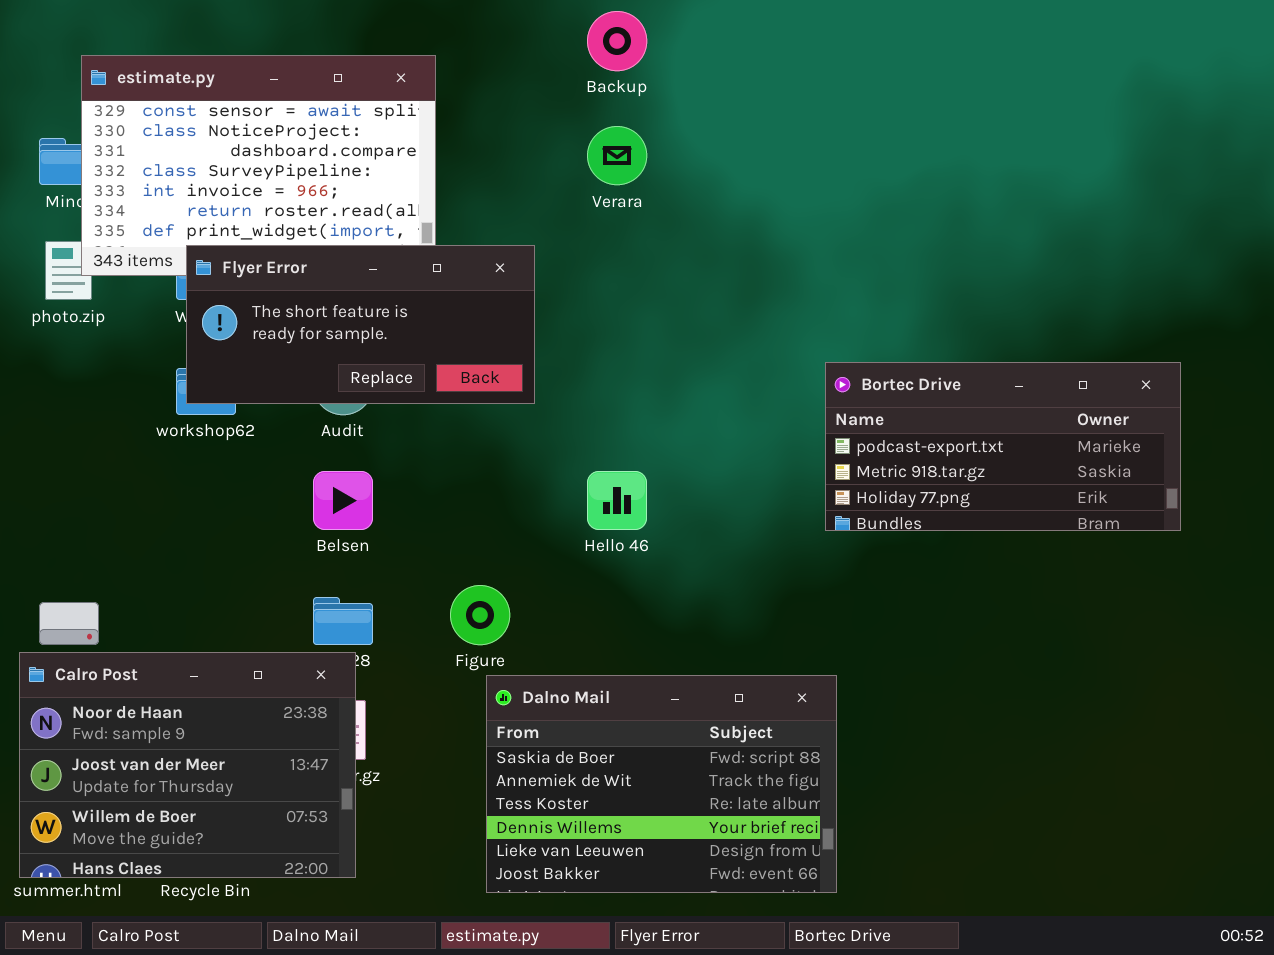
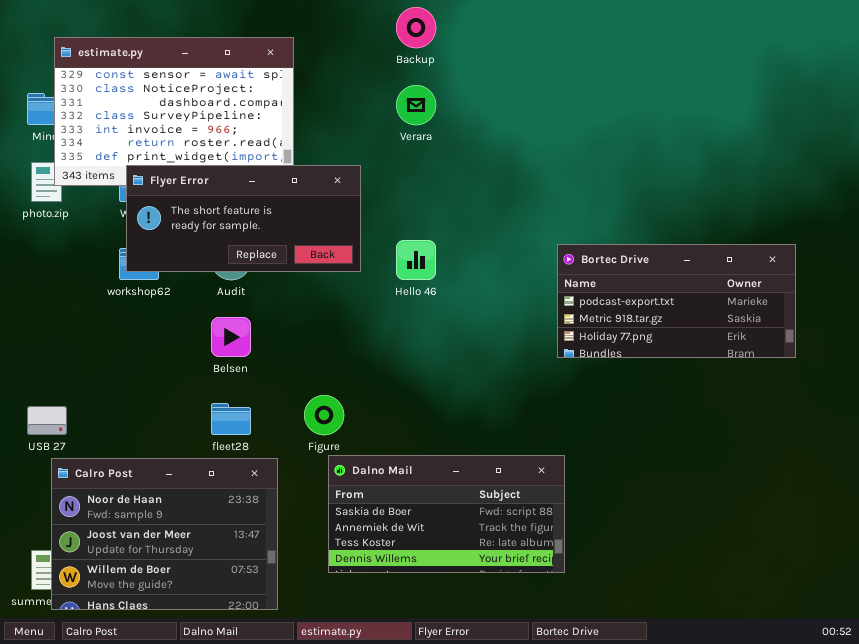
Hello 46: [587,471,647,530] -> [396,240,436,280], moved
Calro Post: [19,652,356,878] -> [51,458,278,610], moved
Dalno Mail: [486,675,837,893] -> [328,455,565,573], resized

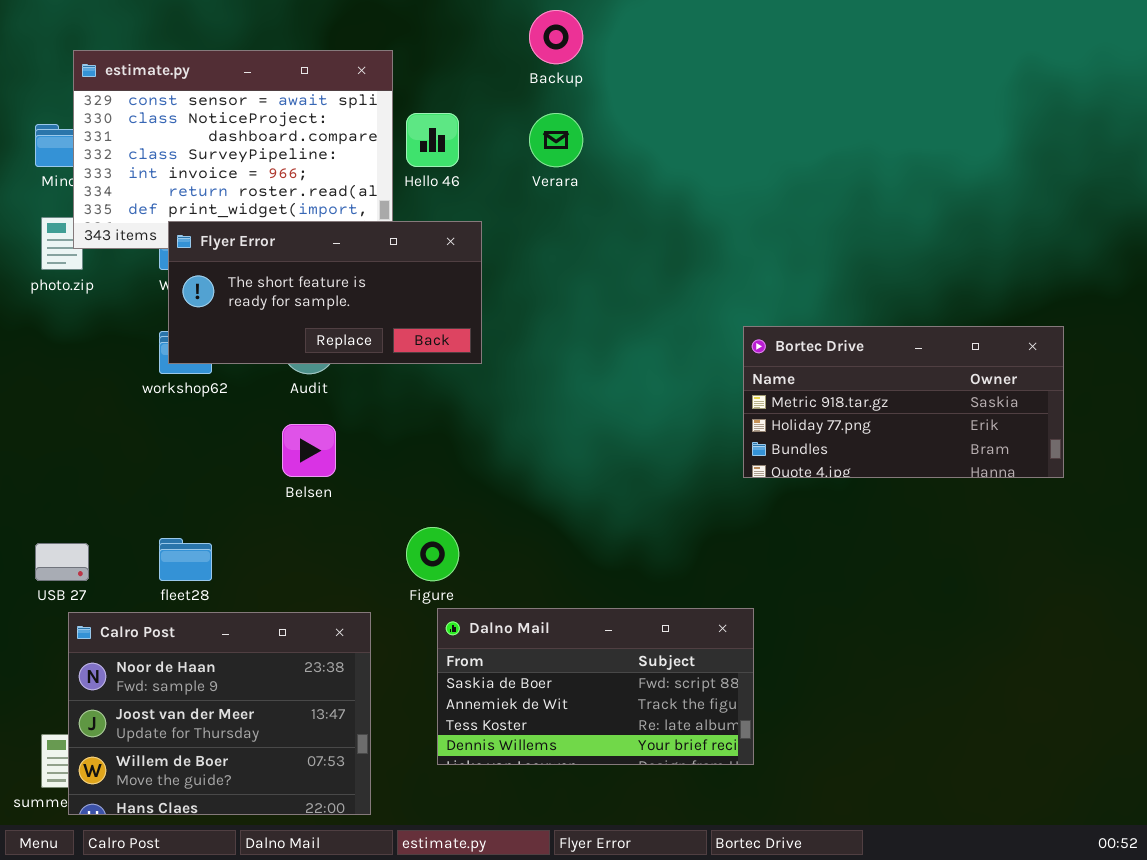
Hello 46: [396,240,436,280] -> [406,113,459,167], moved
Bortec Drive: [557,244,796,358] -> [743,326,1064,478], scrolled down 1 row
fleet28: [211,403,251,435] -> [159,538,212,581], moved

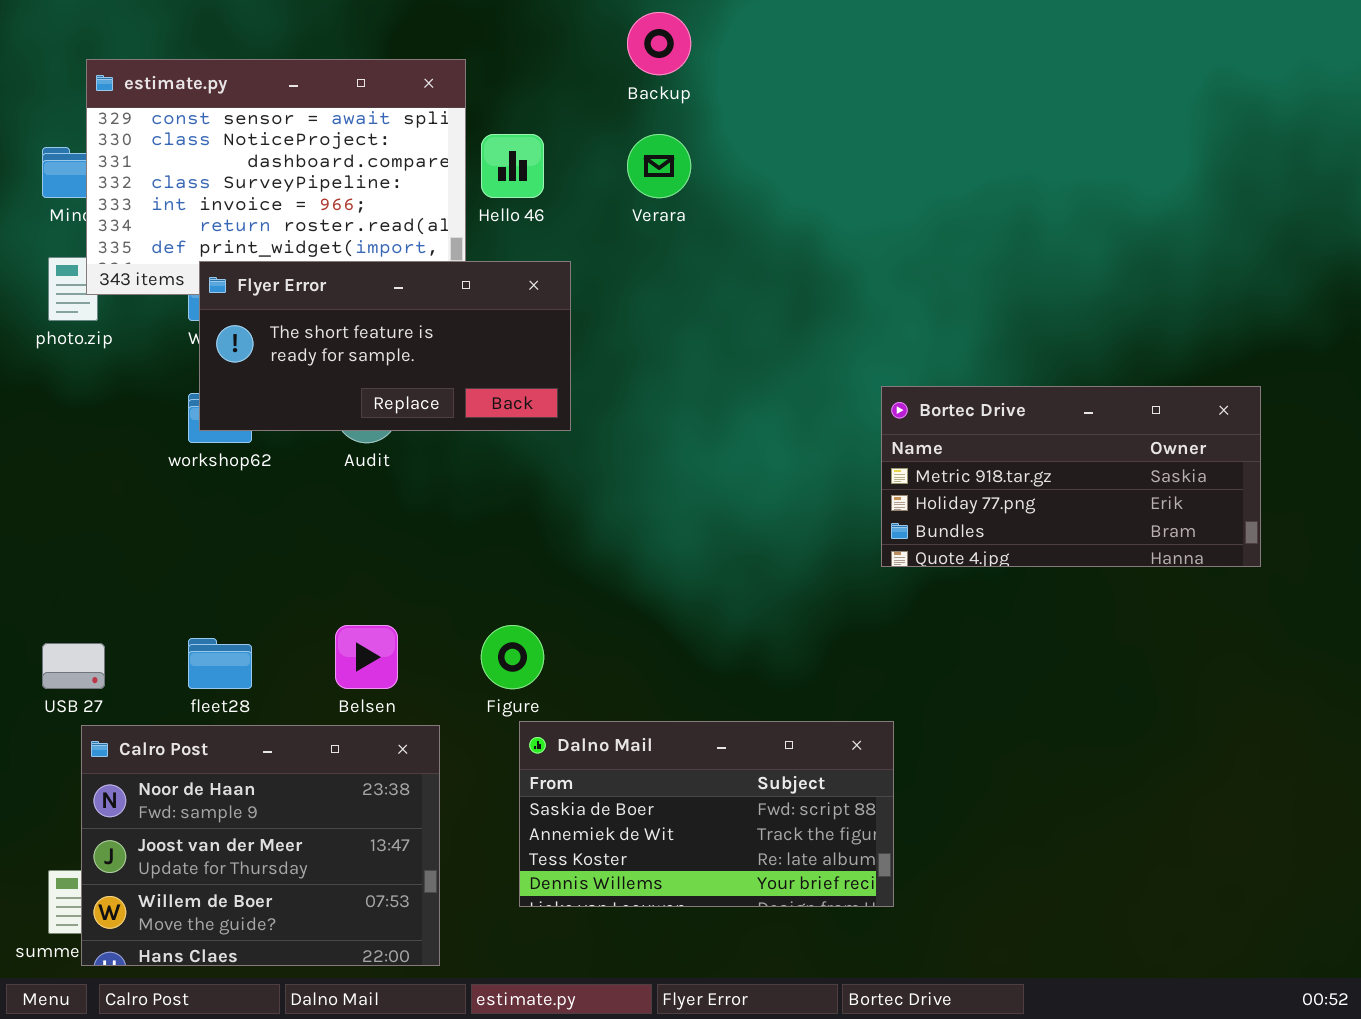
Belsen: [282,424,336,477] -> [335,625,398,689], moved

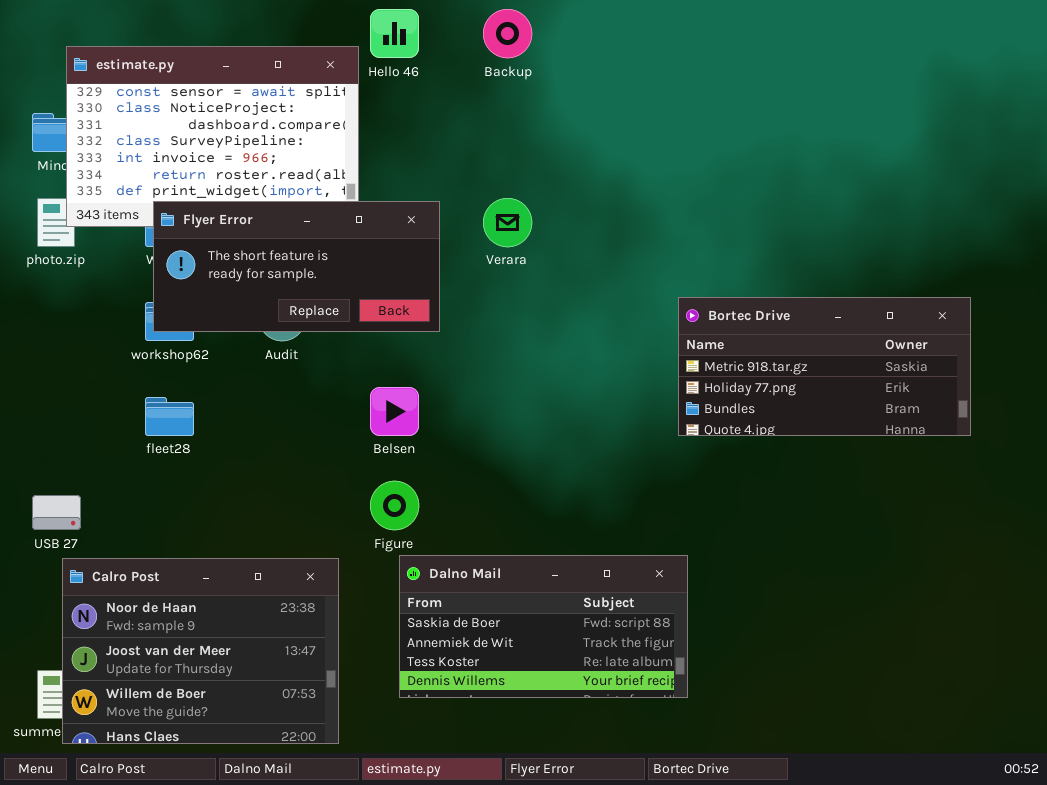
Hello 46: [481,134,544,198] -> [370,9,419,58], moved
Verara: [627,134,691,198] -> [483,198,532,247], moved
Belsen: [335,625,398,689] -> [370,387,419,436], moved
fleet28: [188,638,252,689] -> [145,397,194,436], moved

